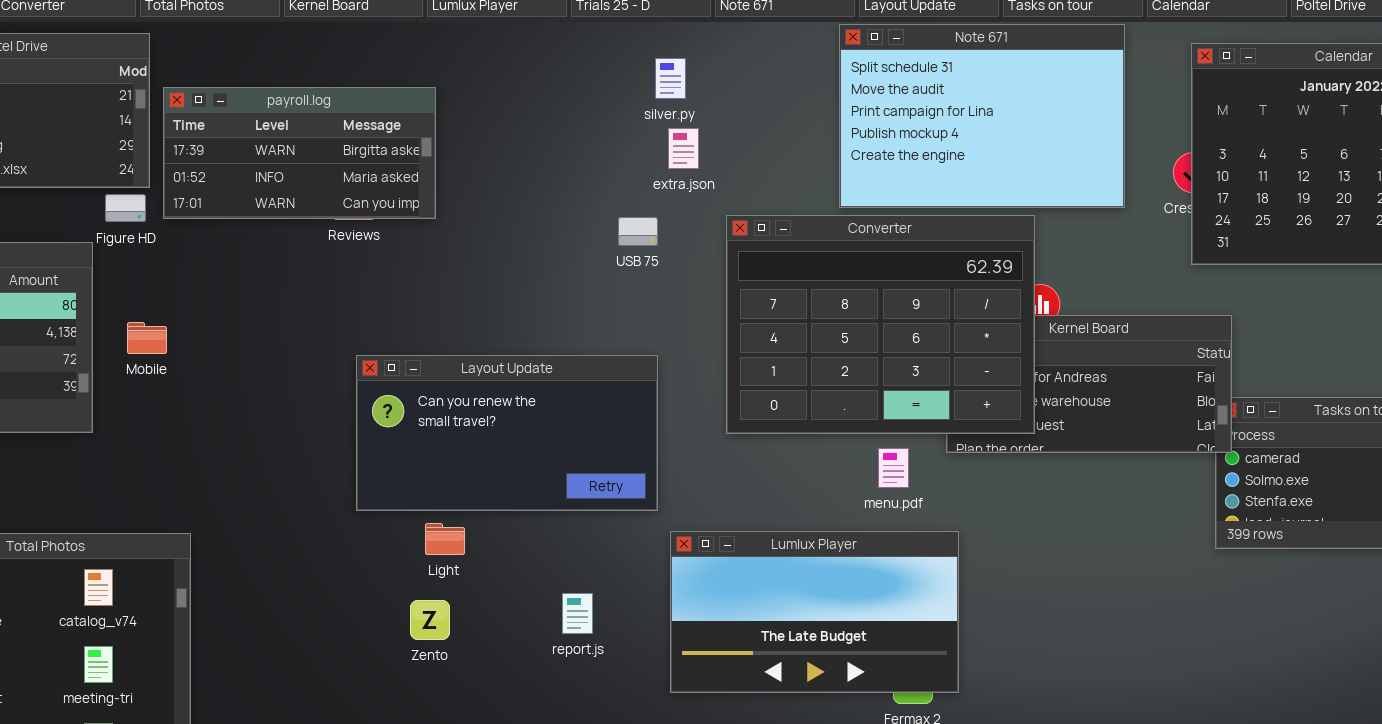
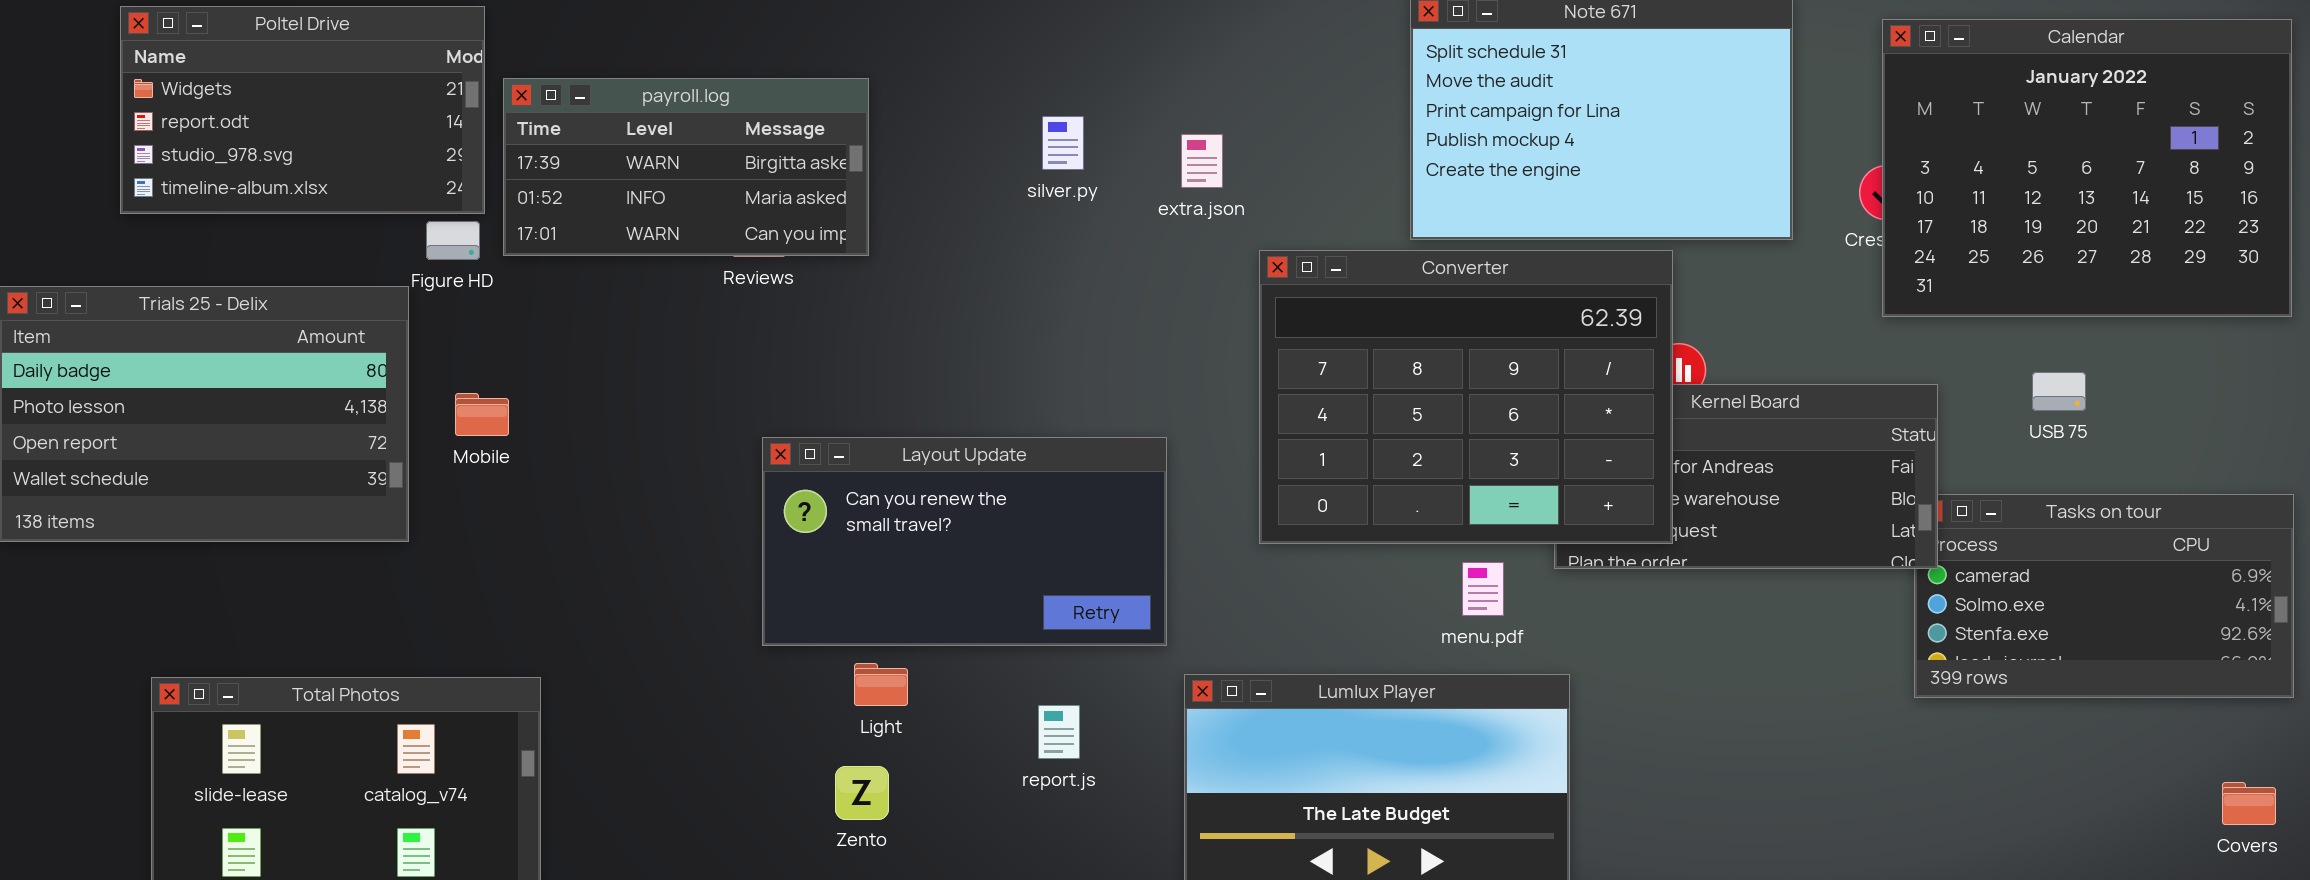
silver.py: [655,58,686,99] -> [1042,116,1084,170], moved
USB 75: [618,217,658,246] -> [2032,372,2086,411], moved
report.js: [562,593,593,634] -> [1038,705,1080,759], moved

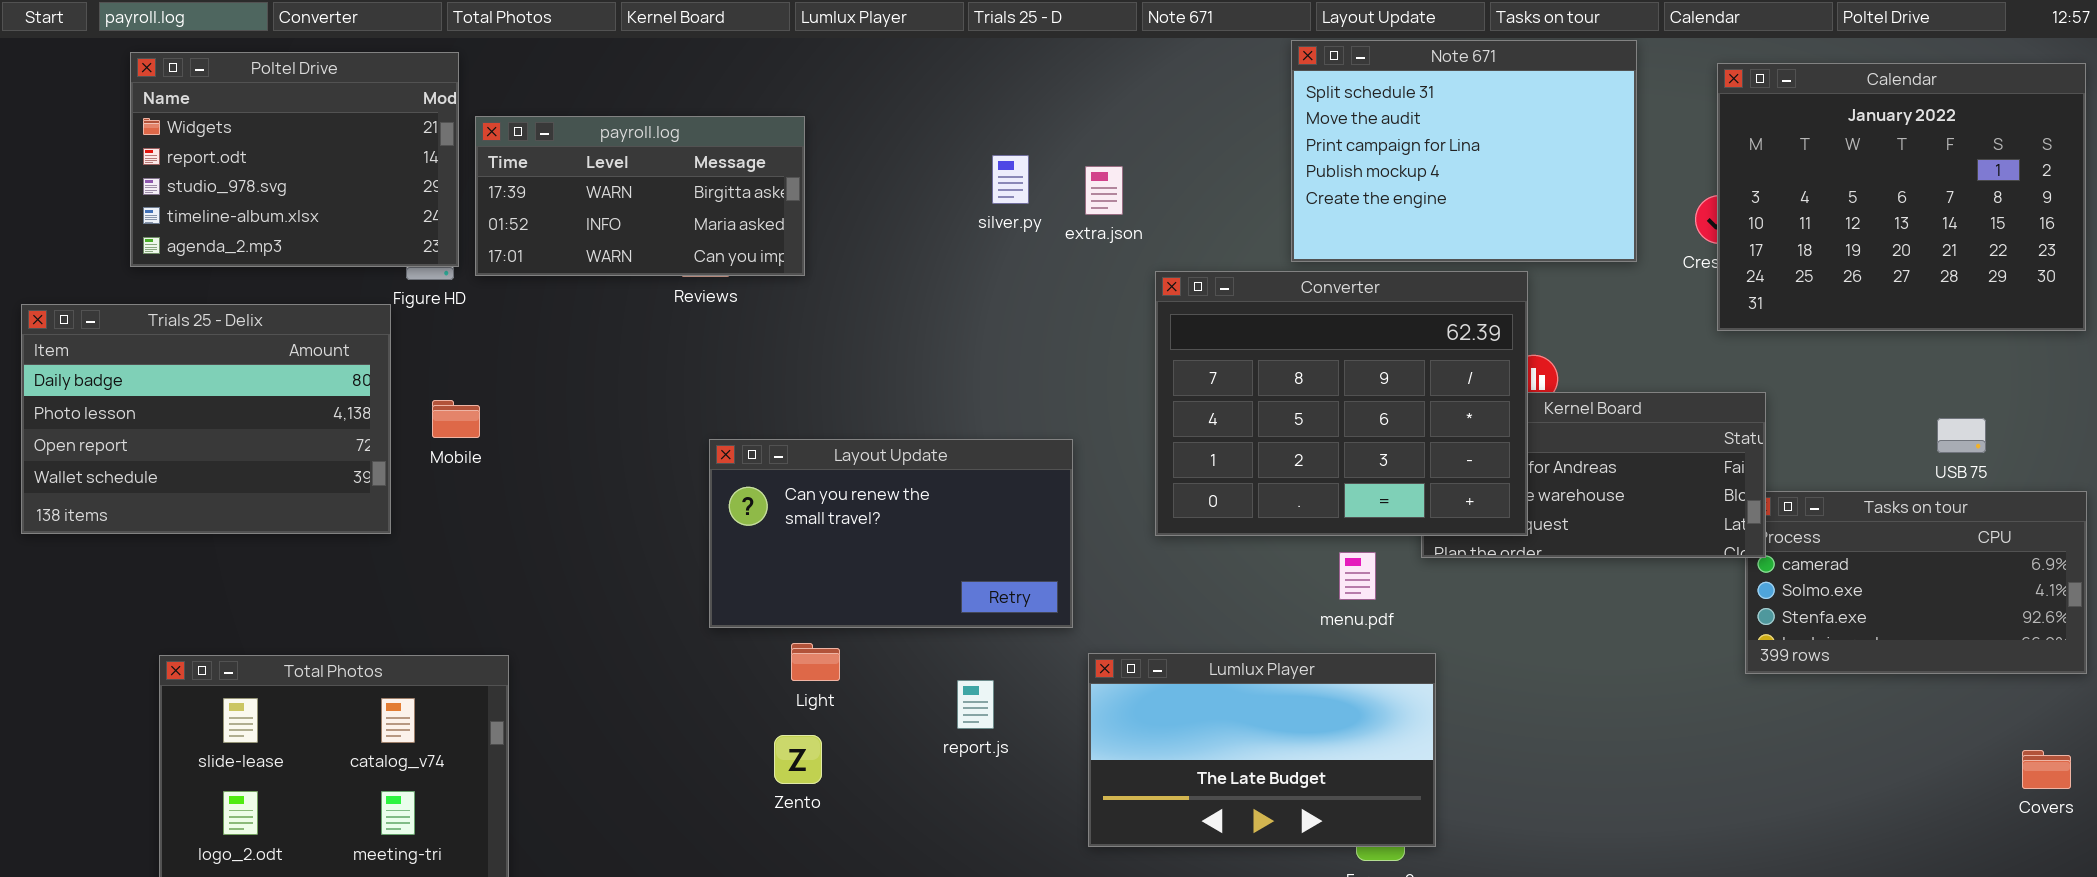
Poltel Drive: [120,6,485,214] -> [130,52,459,267], resized
silver.py: [1042,116,1084,170] -> [992,155,1029,204], moved
USB 75: [2032,372,2086,411] -> [1937,418,1986,453], moved

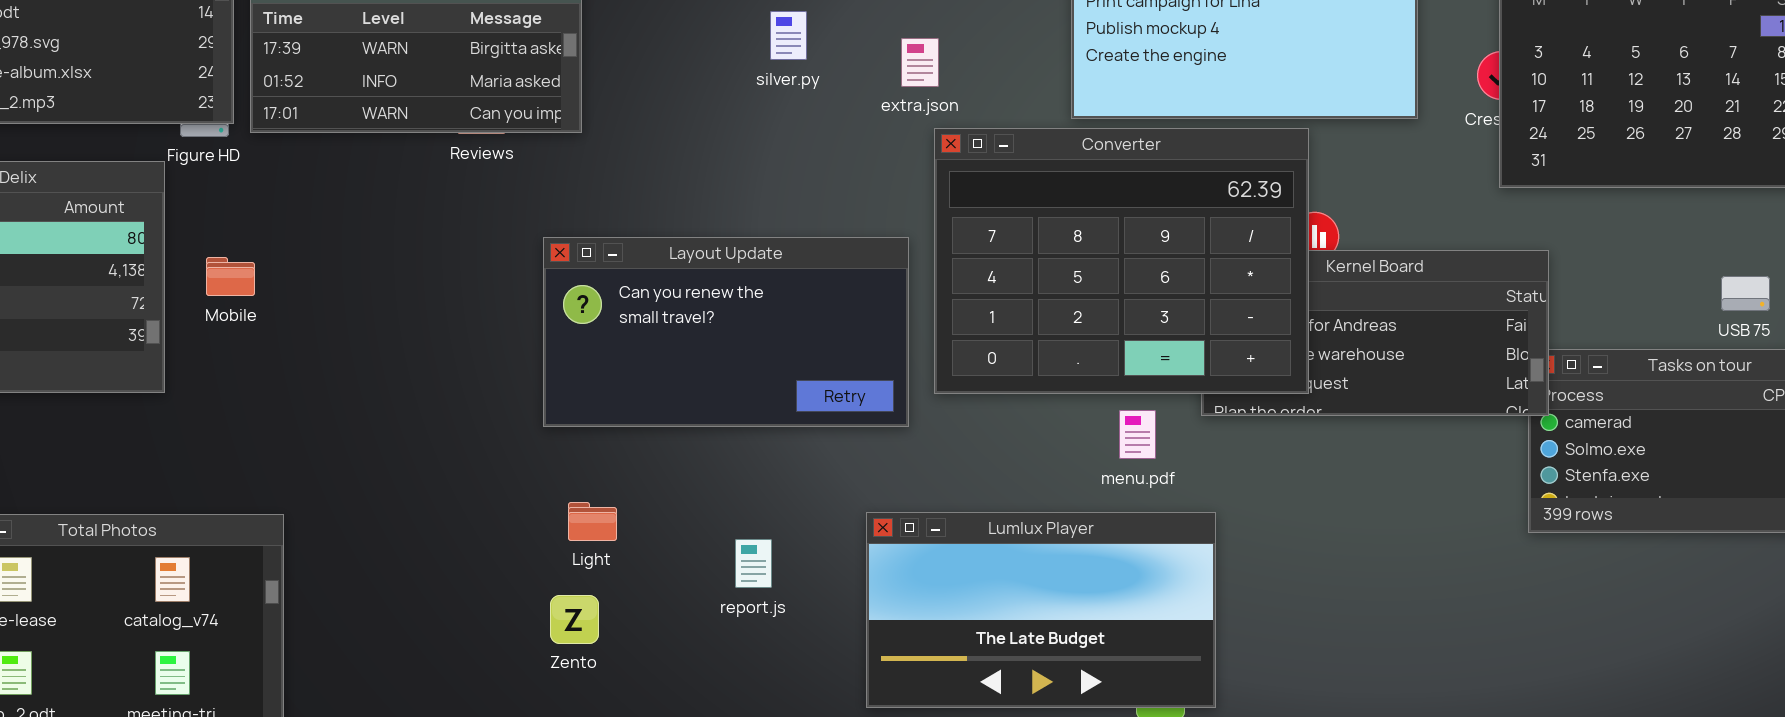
extra.json: [1085,166,1123,215] -> [901,38,939,87], moved
Layout Update: [709,439,1073,628] -> [543,237,909,427], moved

